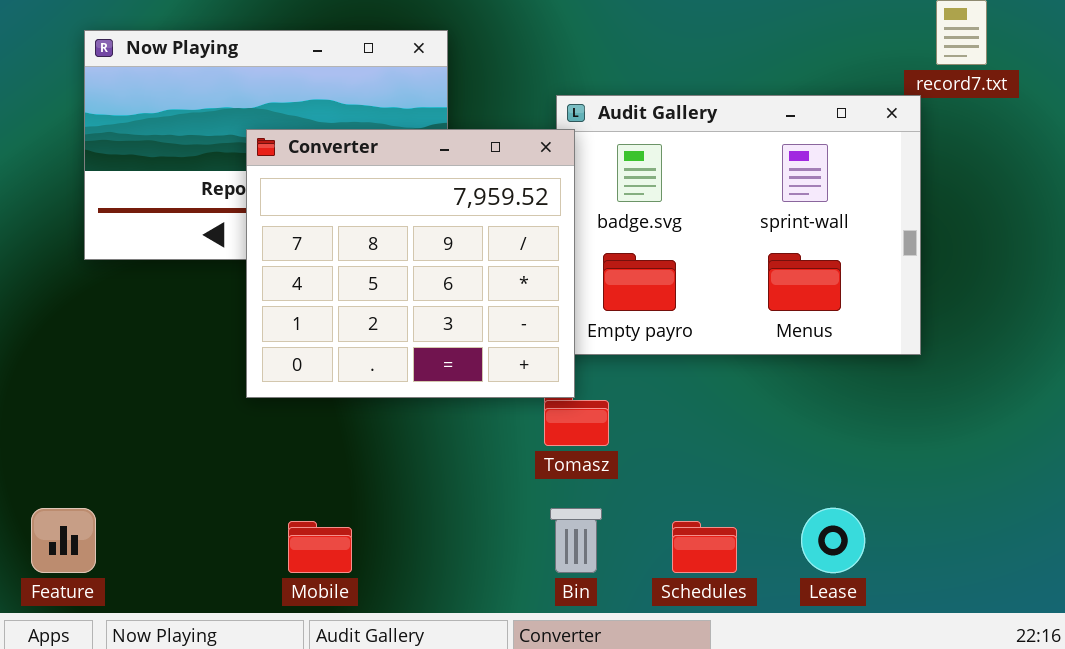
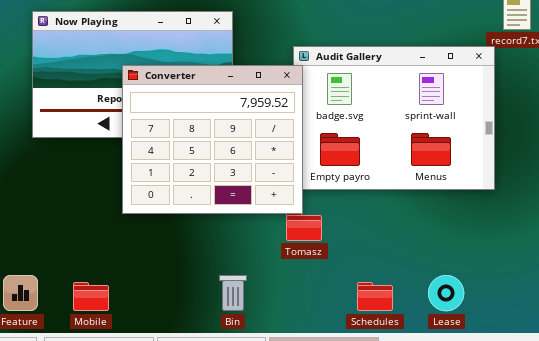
Bin: [550,508,602,573] -> [219,275,247,311], moved
Mobile: [288,521,352,573] -> [73,282,109,311], moved

